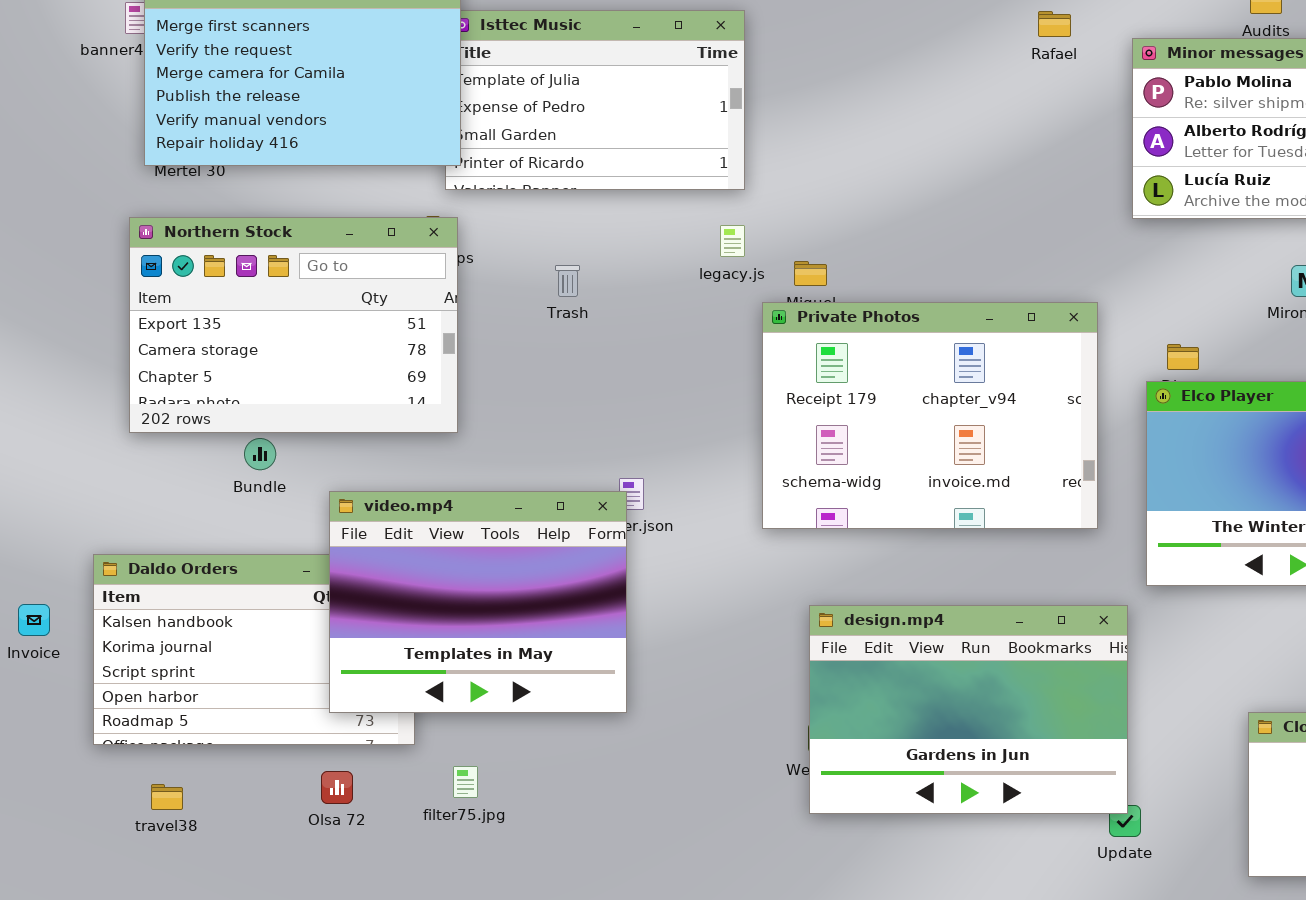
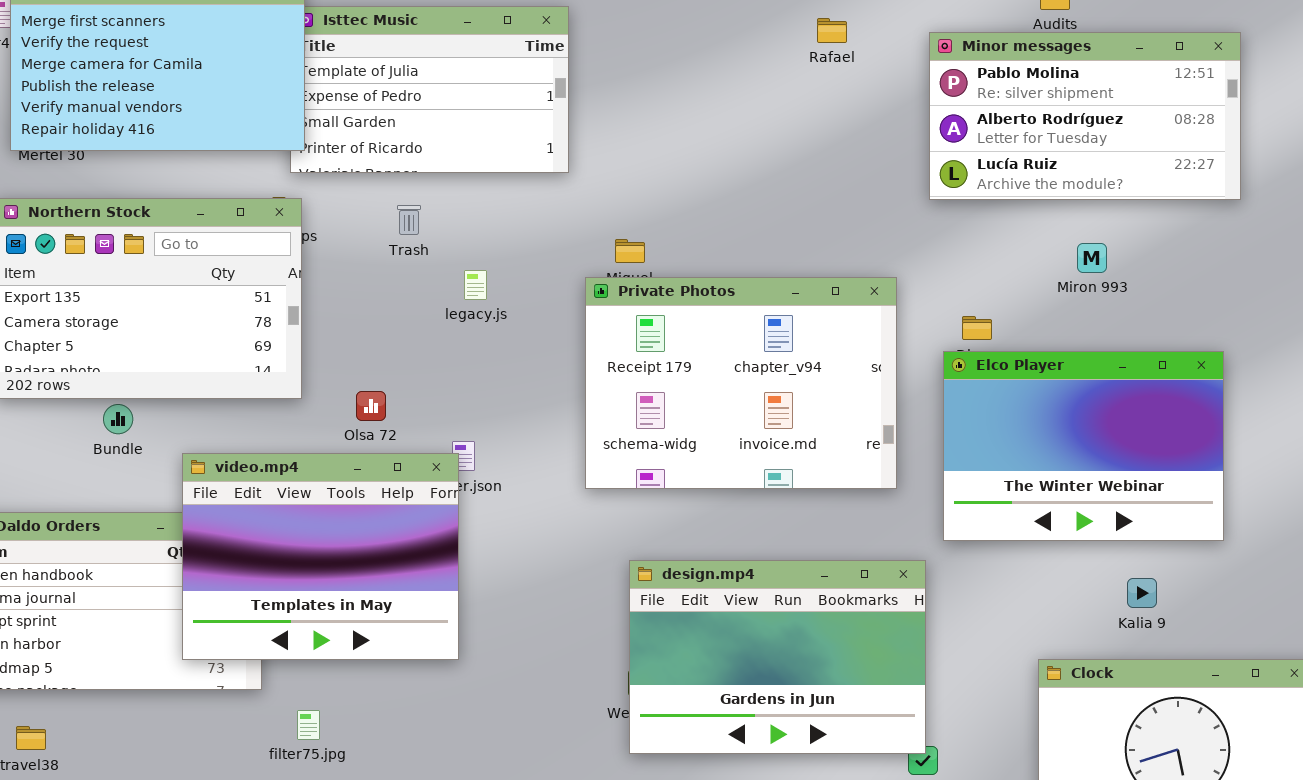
Rafael: [1038,11,1071,37] -> [817,18,847,43], moved
legacy.js: [720,225,745,257] -> [464,270,487,300], moved
Trash: [555,265,580,297] -> [397,205,421,235], moved
Olsa 72: [321,771,353,804] -> [356,391,386,421], moved

